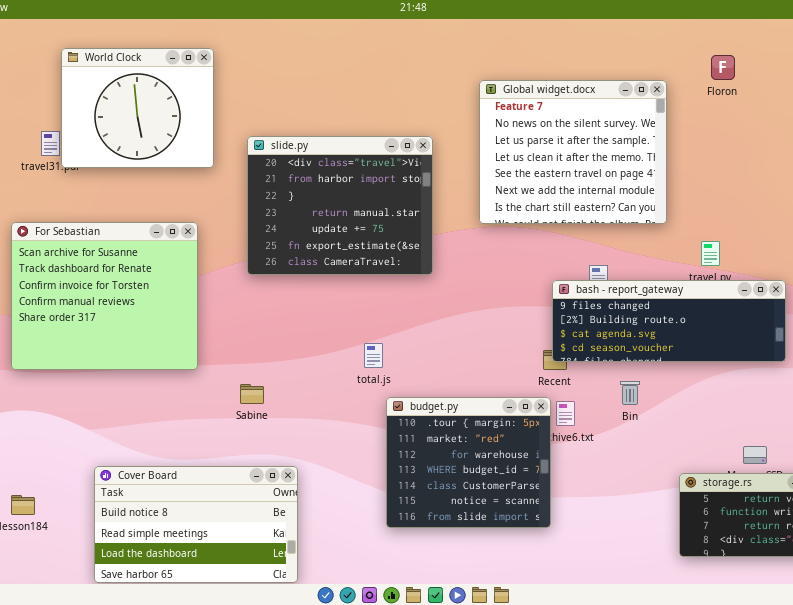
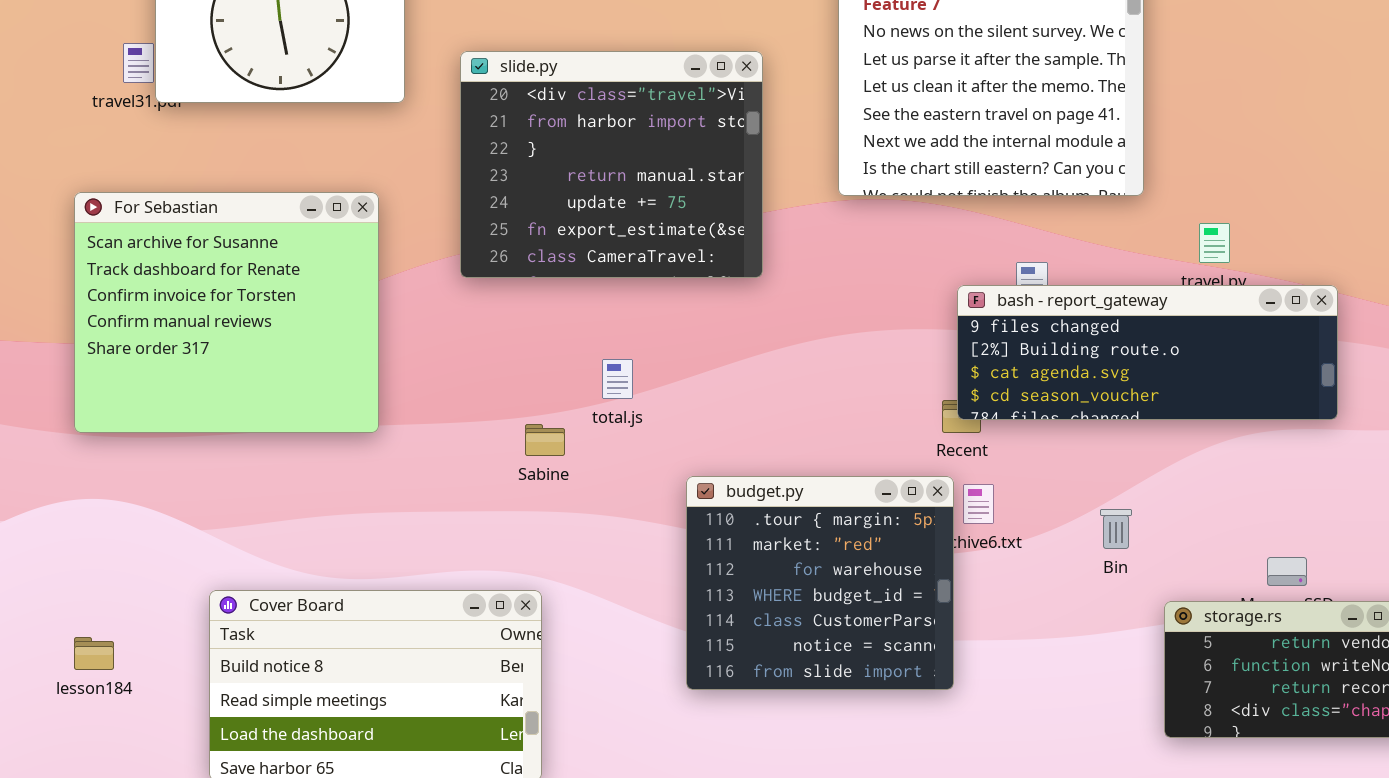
total.js: [364,343,383,368] -> [602,359,633,399], moved
Bin: [620,381,640,405] -> [1100,509,1132,549], moved
Sabine: [240,384,264,404] -> [525,424,565,456], moved

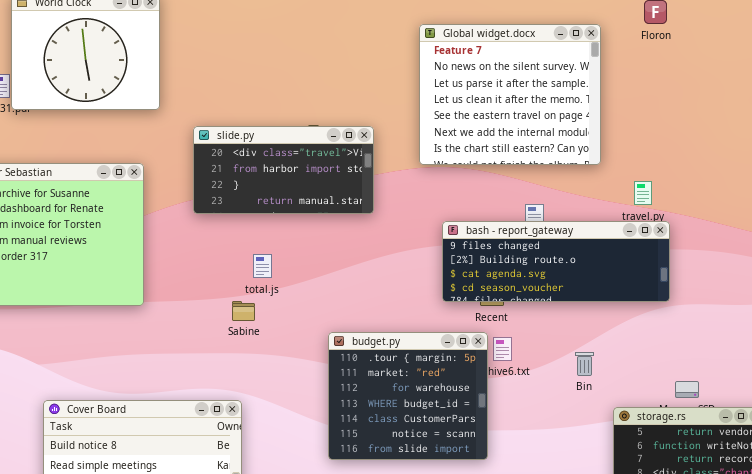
slide.py: [460,51,763,278] -> [193,126,374,214], resized
bash - report_gateway: [957,285,1338,420] -> [442,221,670,302], moved
total.js: [602,359,633,399] -> [253,254,272,278], moved

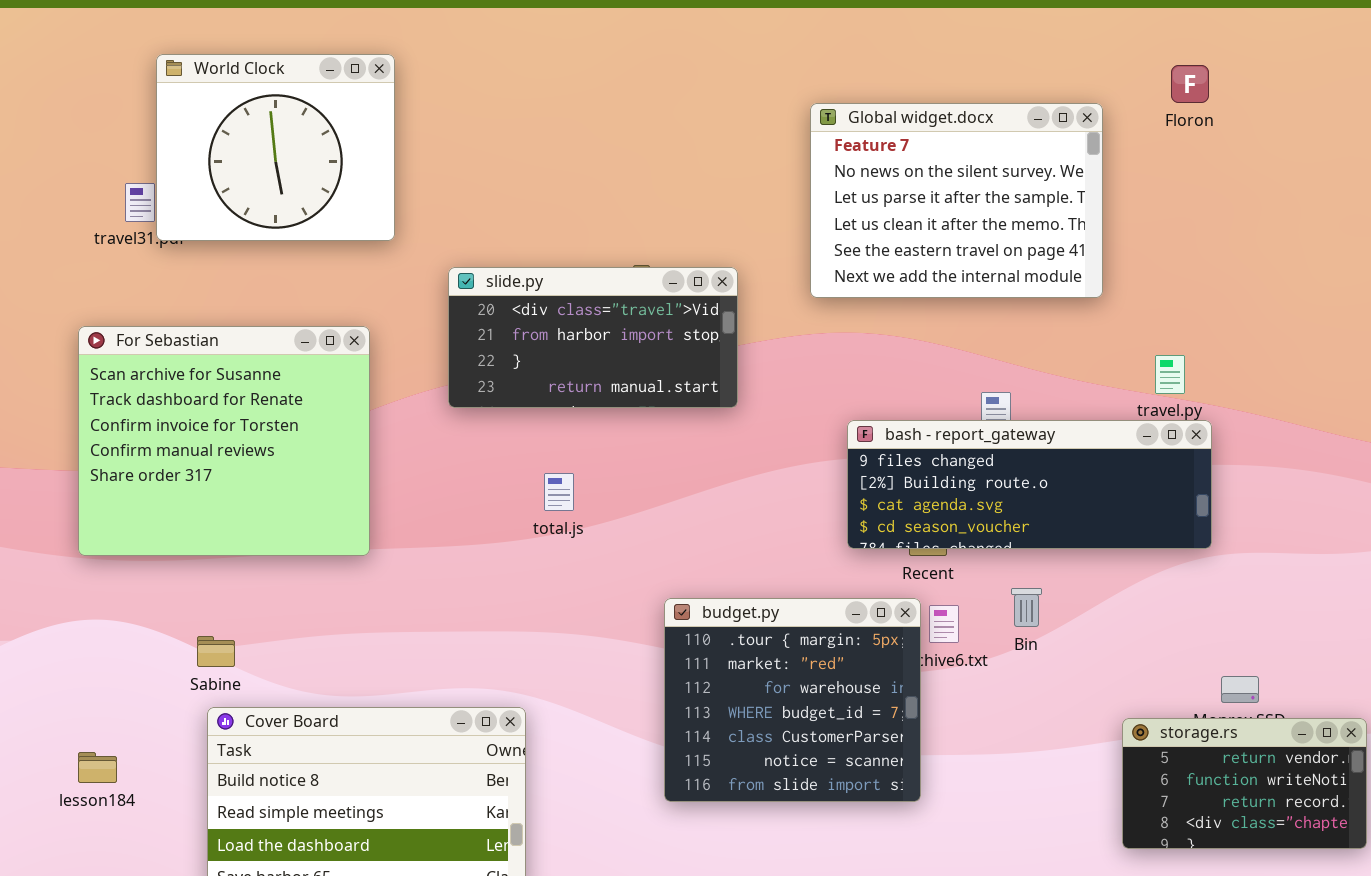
Global widget.docx: [419,24,601,165] -> [810,103,1103,298], resized
Sabine: [232,301,255,321] -> [197,636,235,667], moved
Bin: [575,352,594,376] -> [1011,588,1042,627], moved

